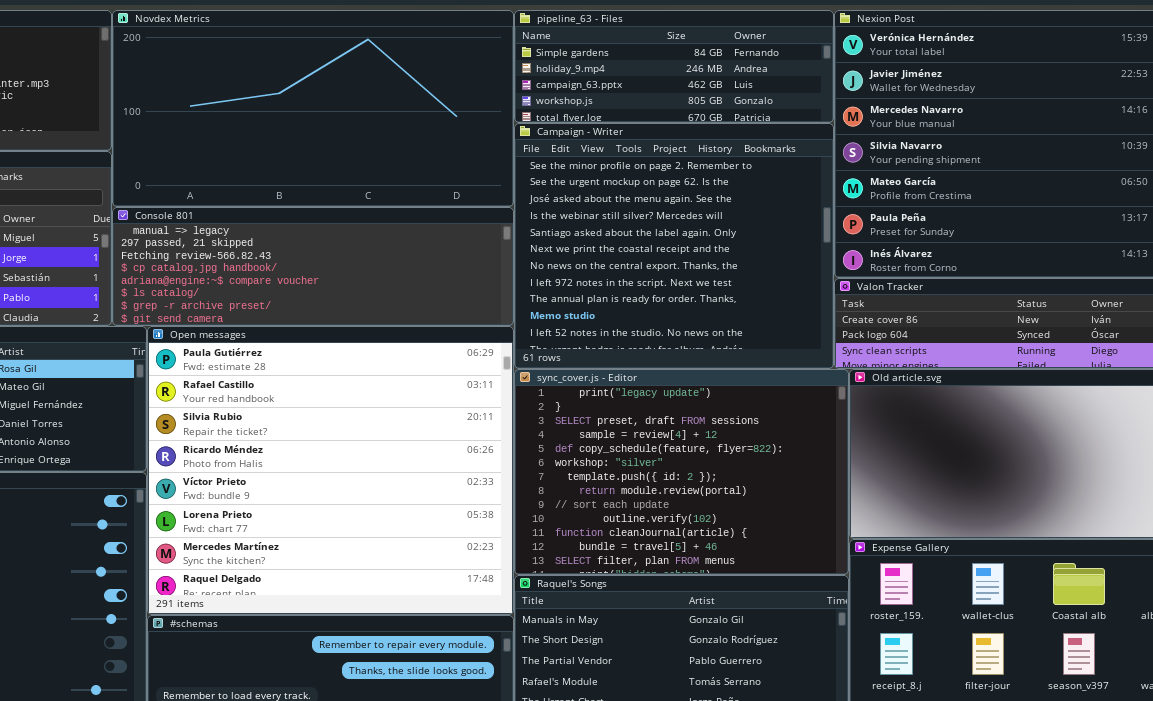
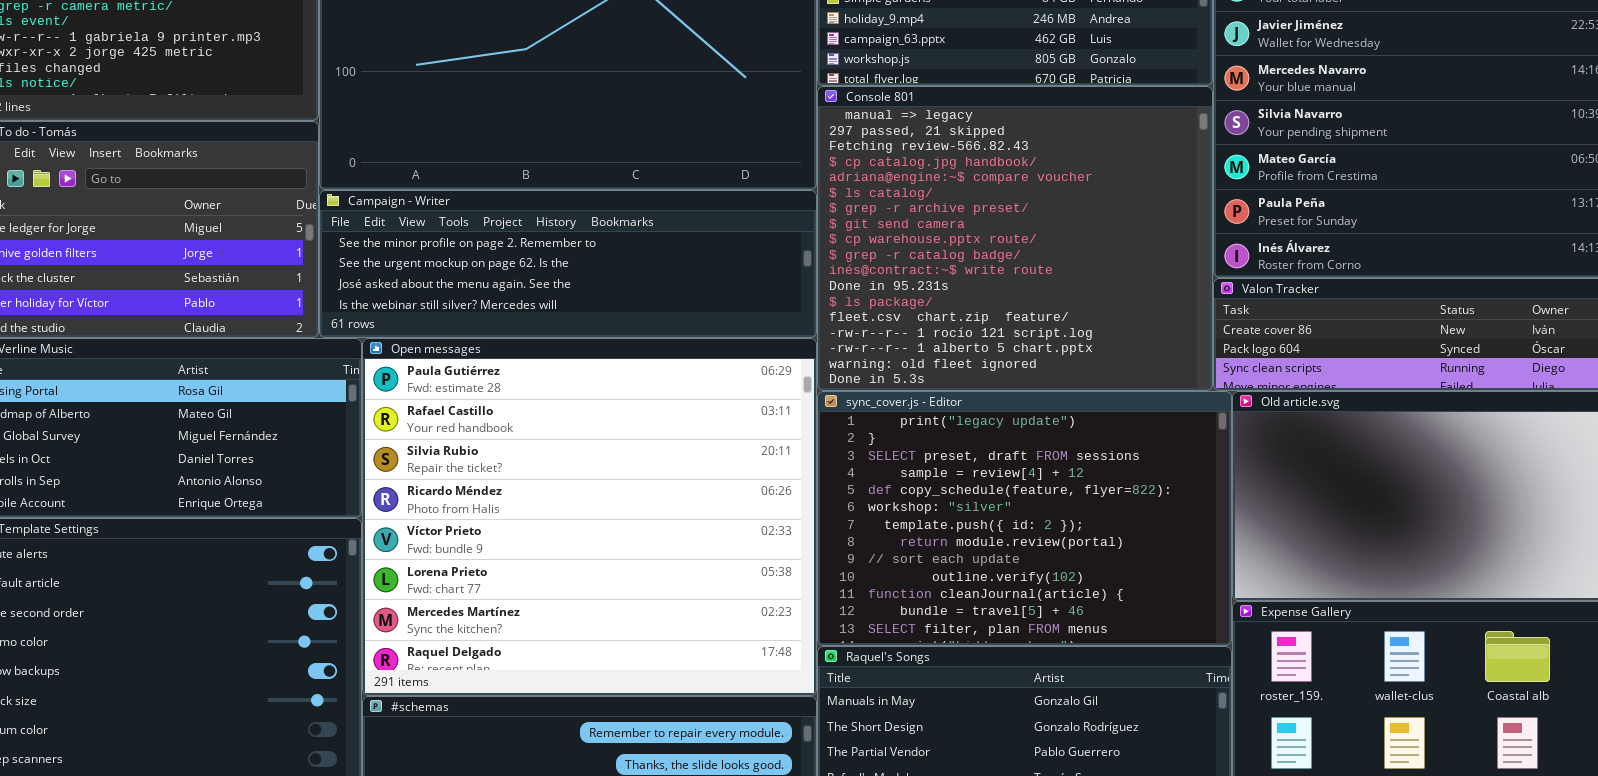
Campaign - Writer: [514,123,834,369] -> [319,190,817,338], moved, resized
Console 801: [112,207,514,326] -> [817,86,1213,391], moved, resized

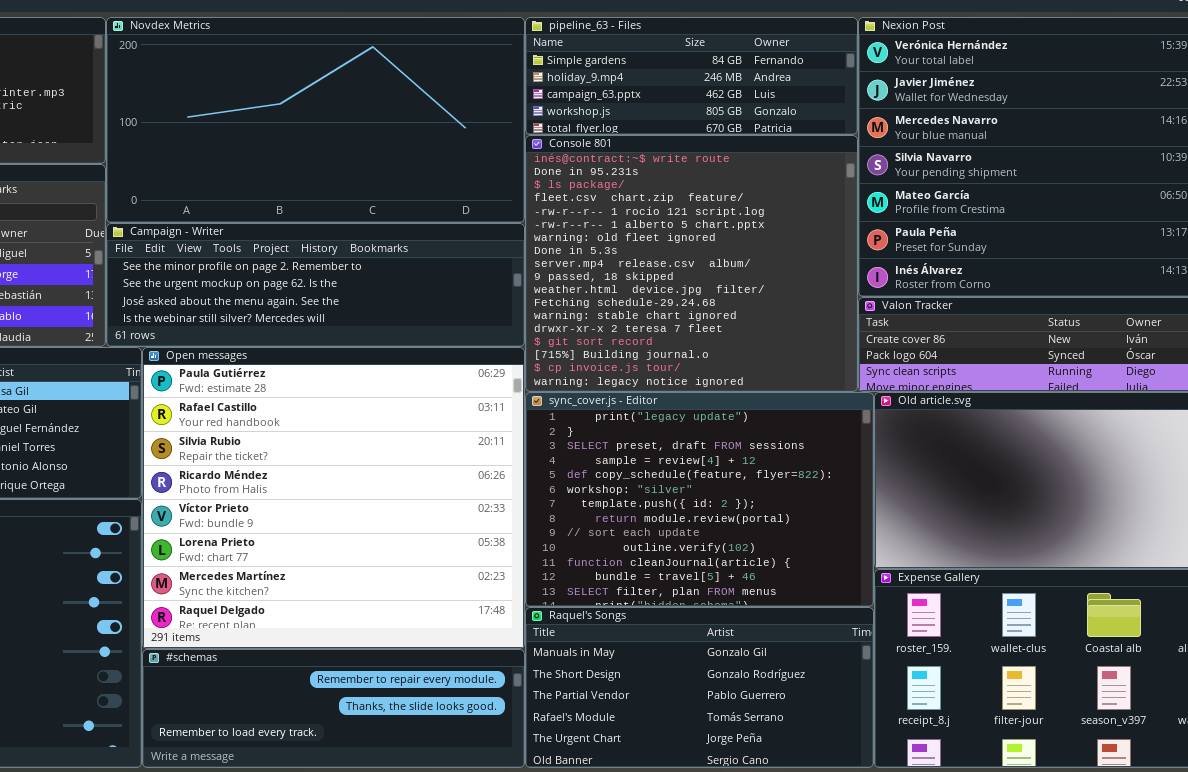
Console 801: [817,86,1213,391] -> [525,135,858,392], scrolled down 10 rows

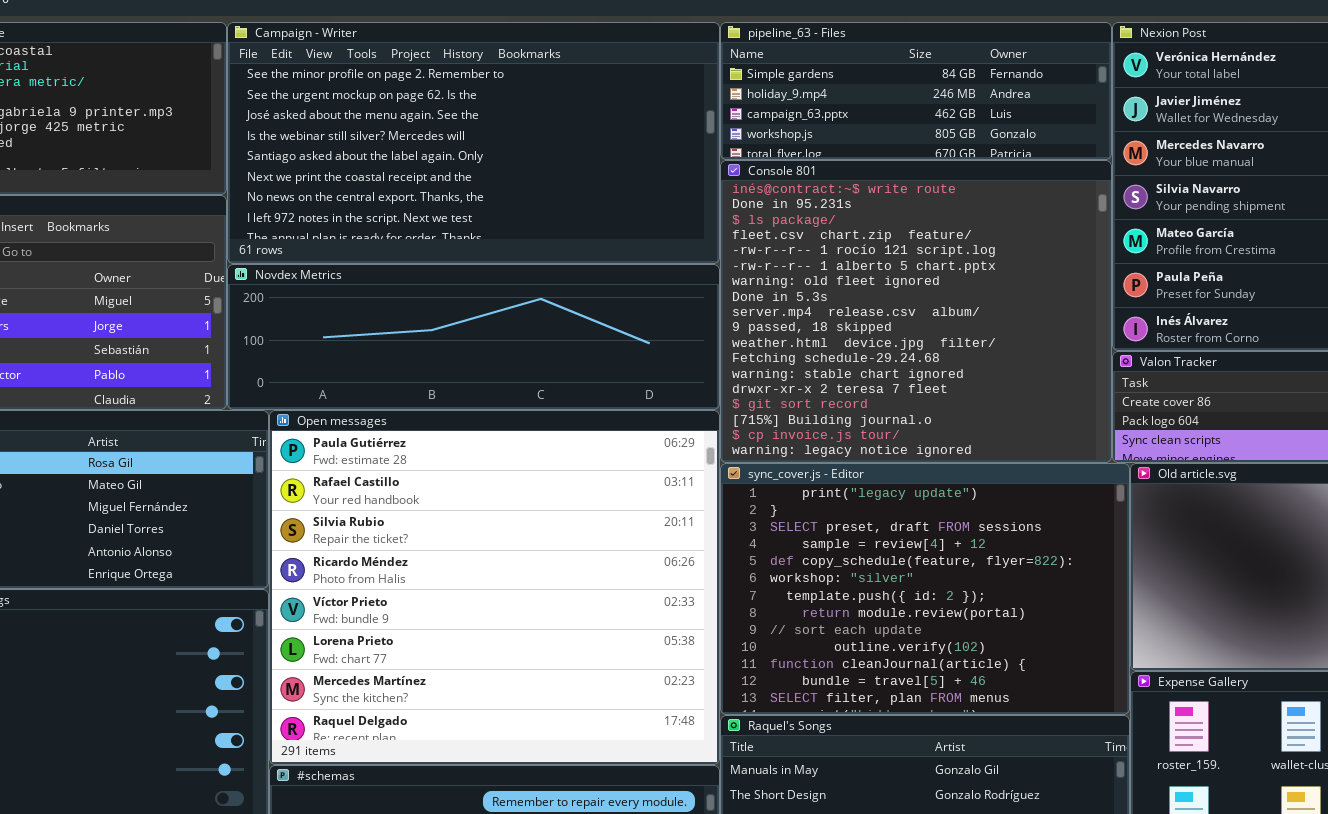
Novdex Metrics: [106,17,525,223] -> [227,264,720,410], moved, resized
Campaign - Writer: [106,223,525,347] -> [227,22,720,264], moved, resized

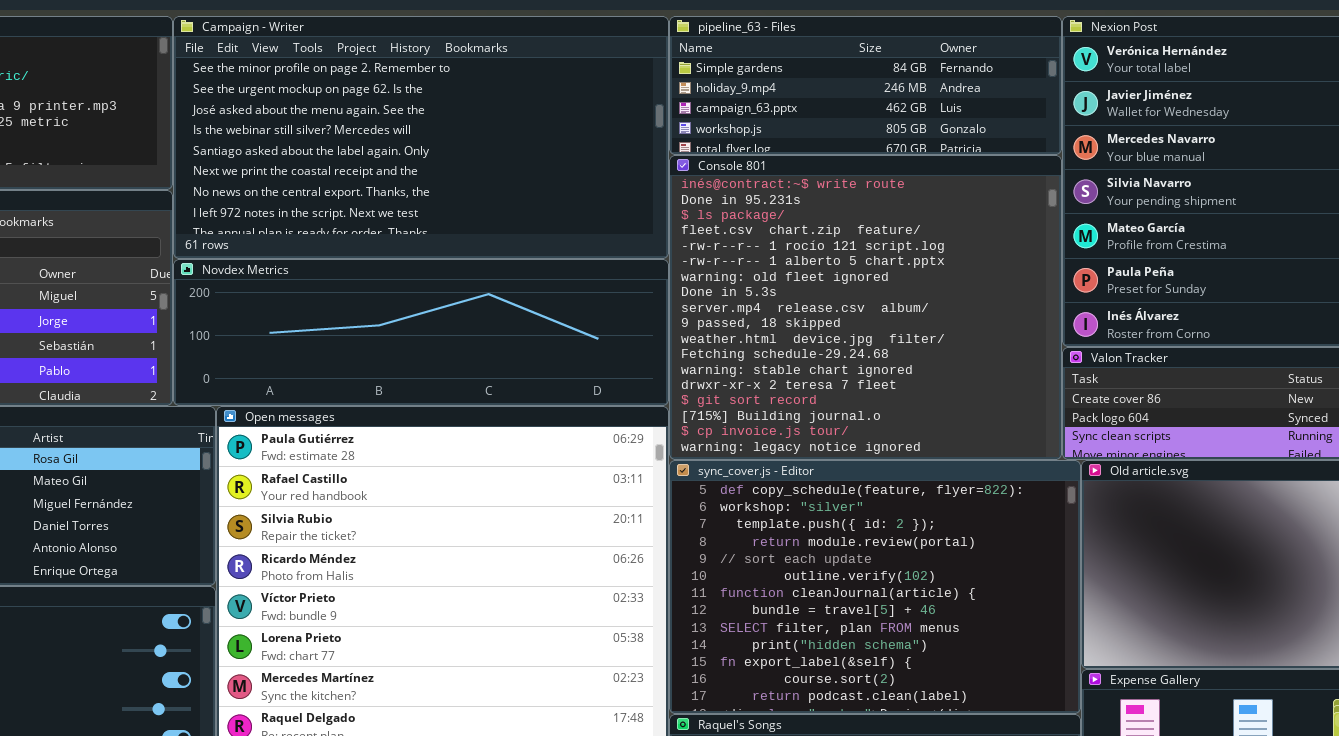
sync_cover.js - Editor: [720,463,1130,715] -> [669,460,1081,714], scrolled down 4 rows

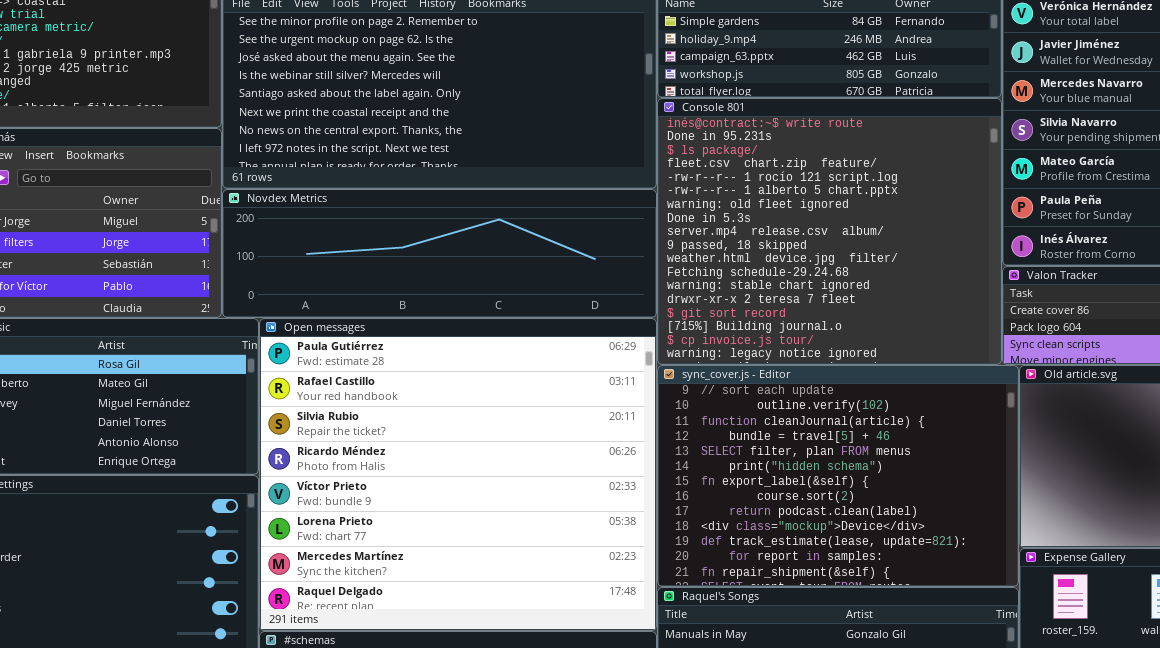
sync_cover.js - Editor: [669,460,1081,714] -> [657,365,1019,587], scrolled down 4 rows

